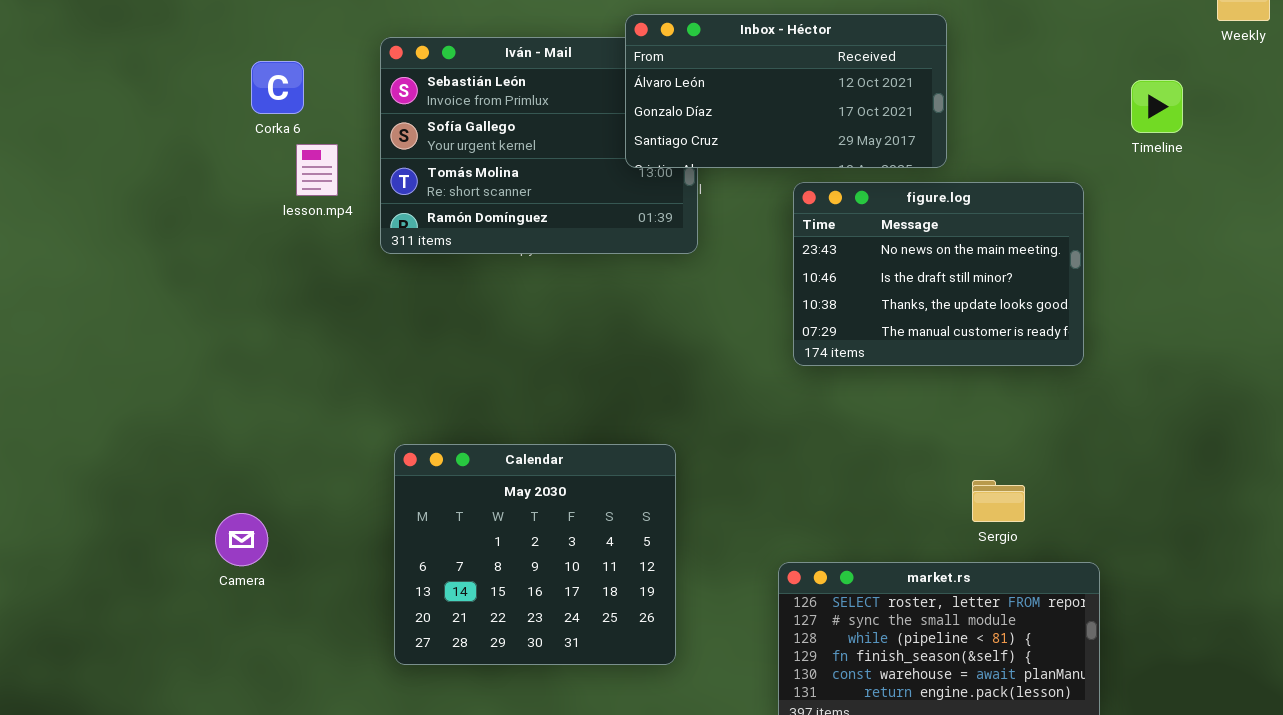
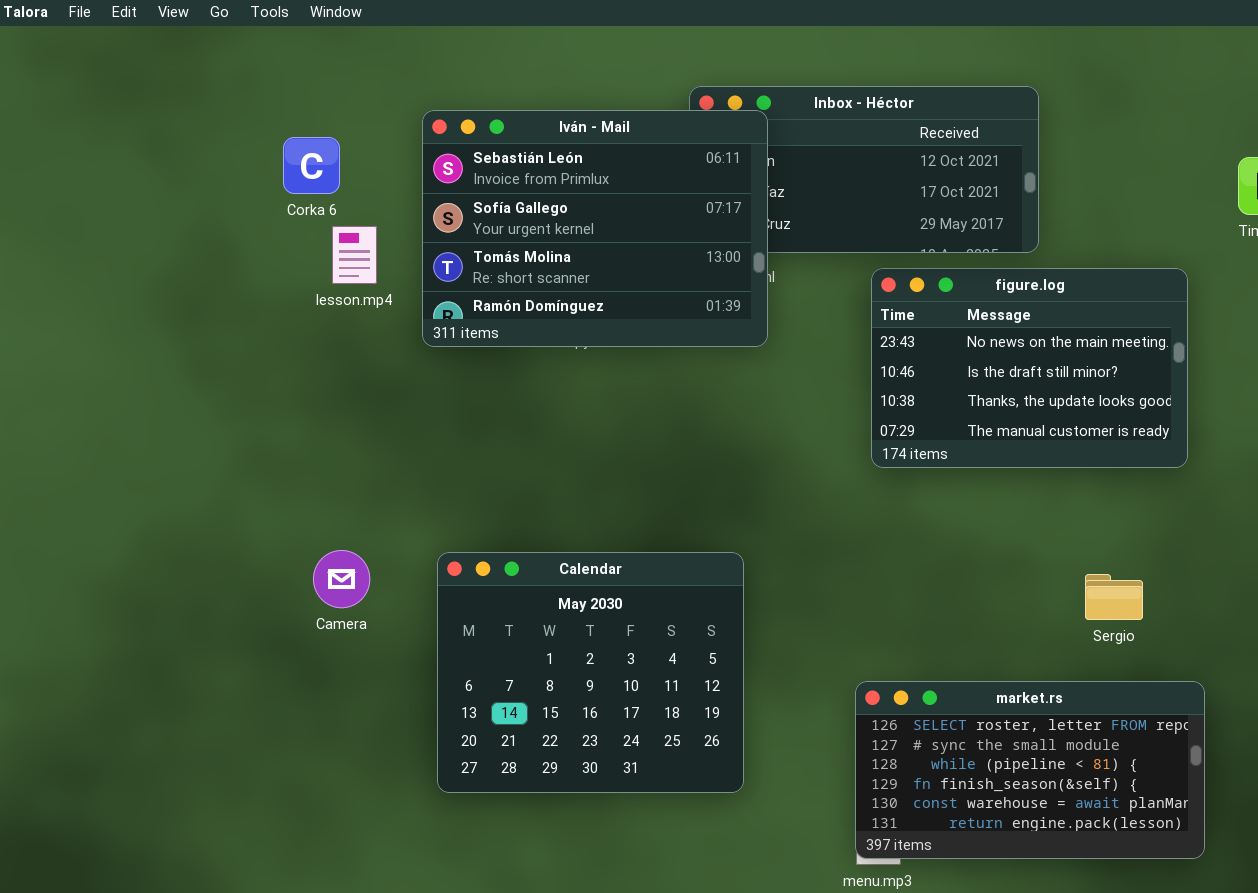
Iván - Mail: [380,37,698,254] -> [422,110,768,347], raised
Sergio: [972,480,1025,522] -> [1085,574,1143,620], moved
Camera: [215,513,268,566] -> [313,550,370,608], moved

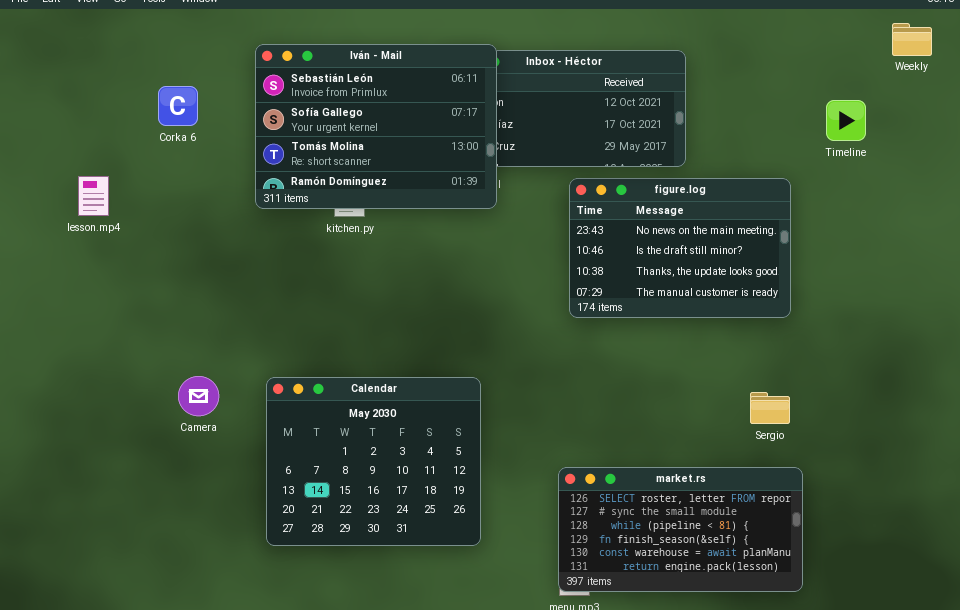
Iván - Mail: [422,110,768,347] -> [255,44,497,209], moved
lesson.mp4: [332,226,377,284] -> [78,176,109,216], moved
Sergio: [1085,574,1143,620] -> [750,392,790,424], moved

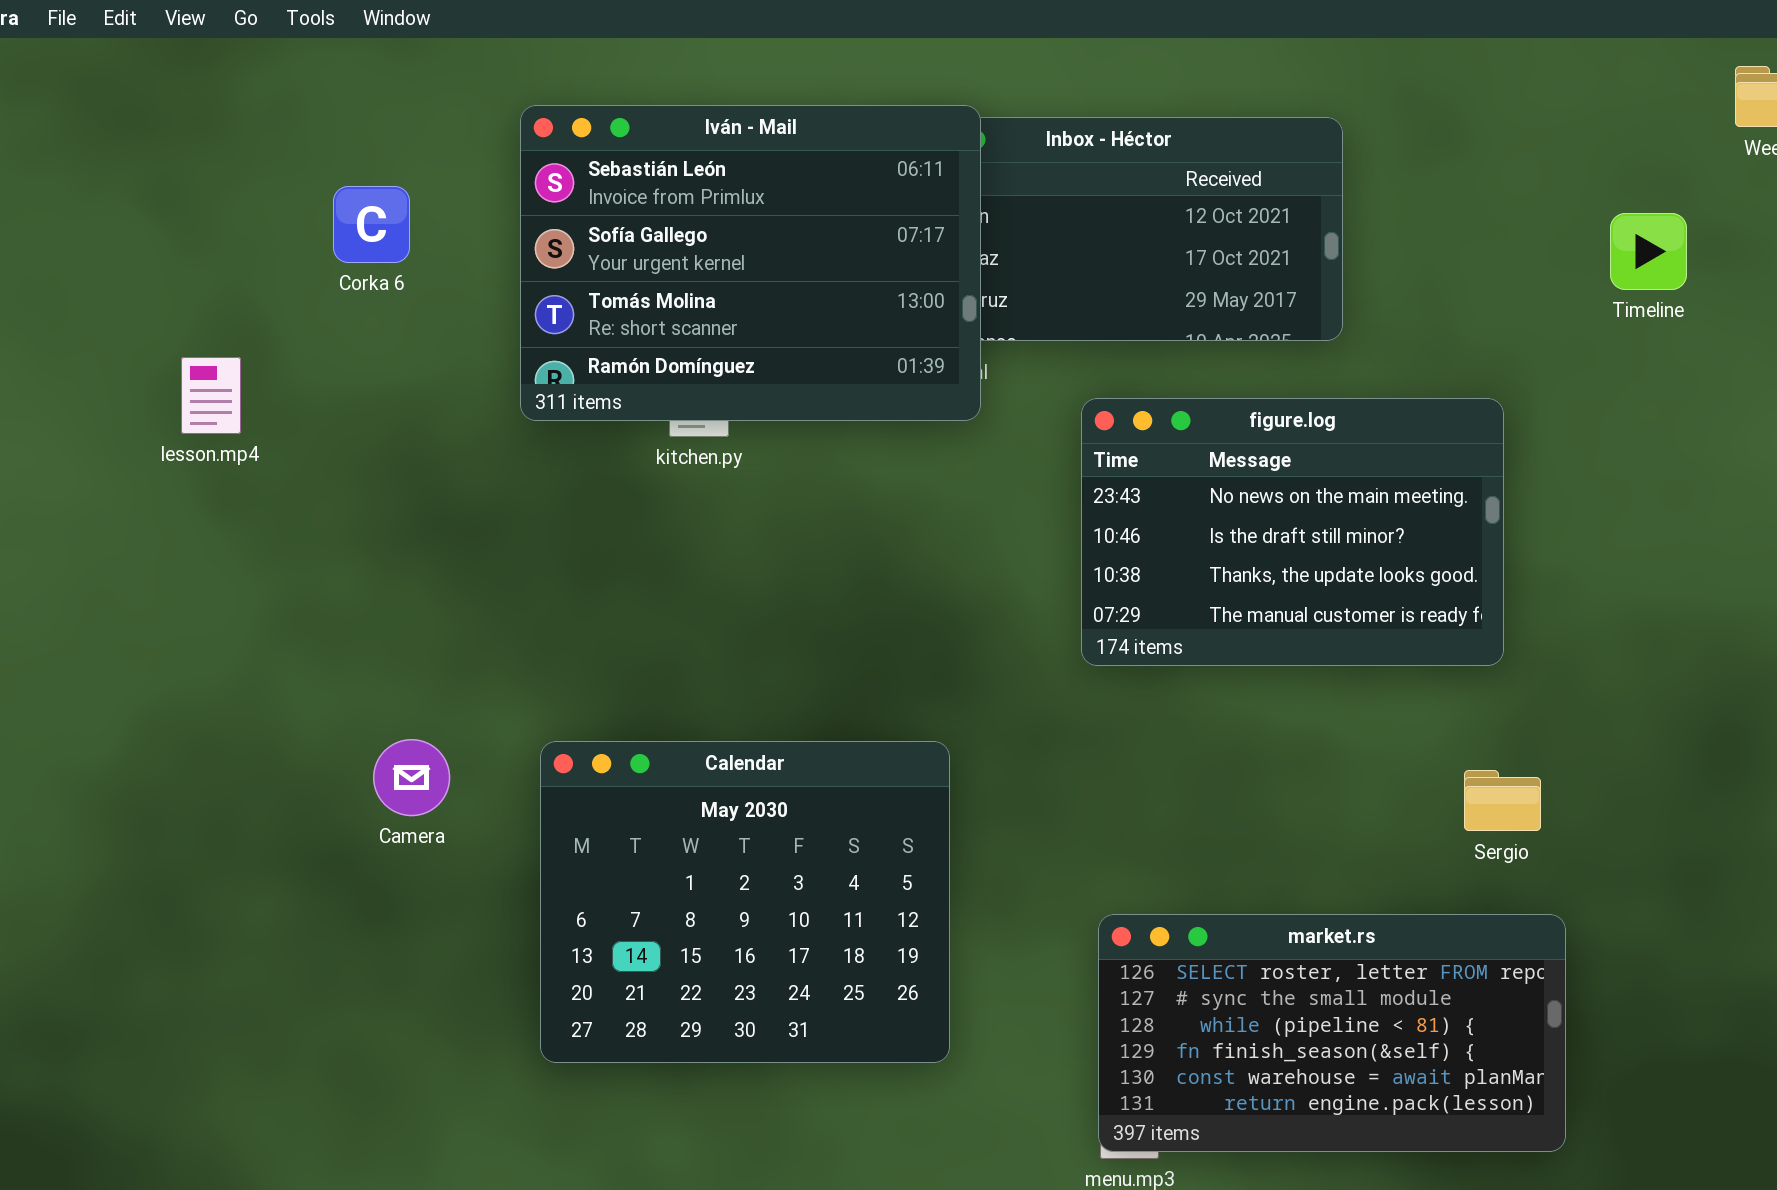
figure.log: [569,178,791,318] -> [1081,398,1504,666], moved

